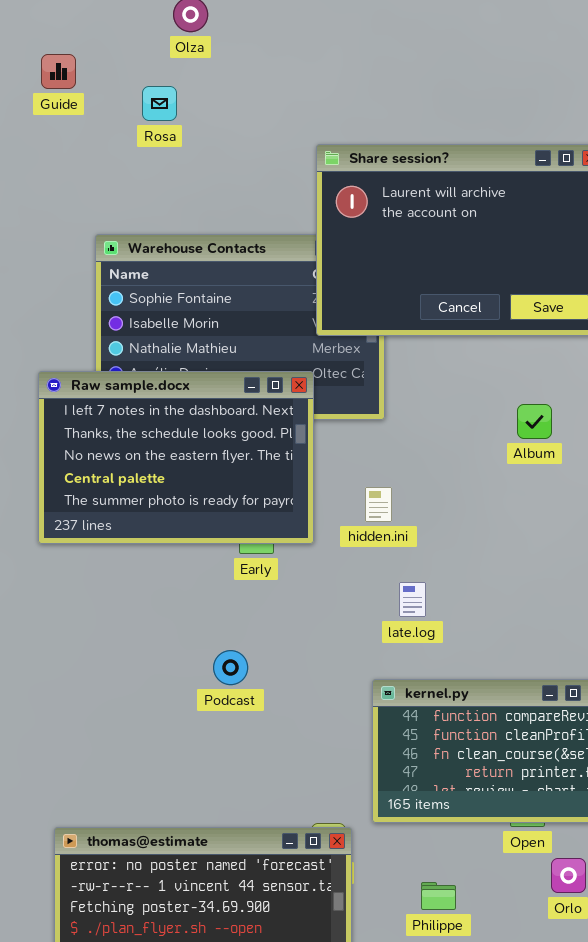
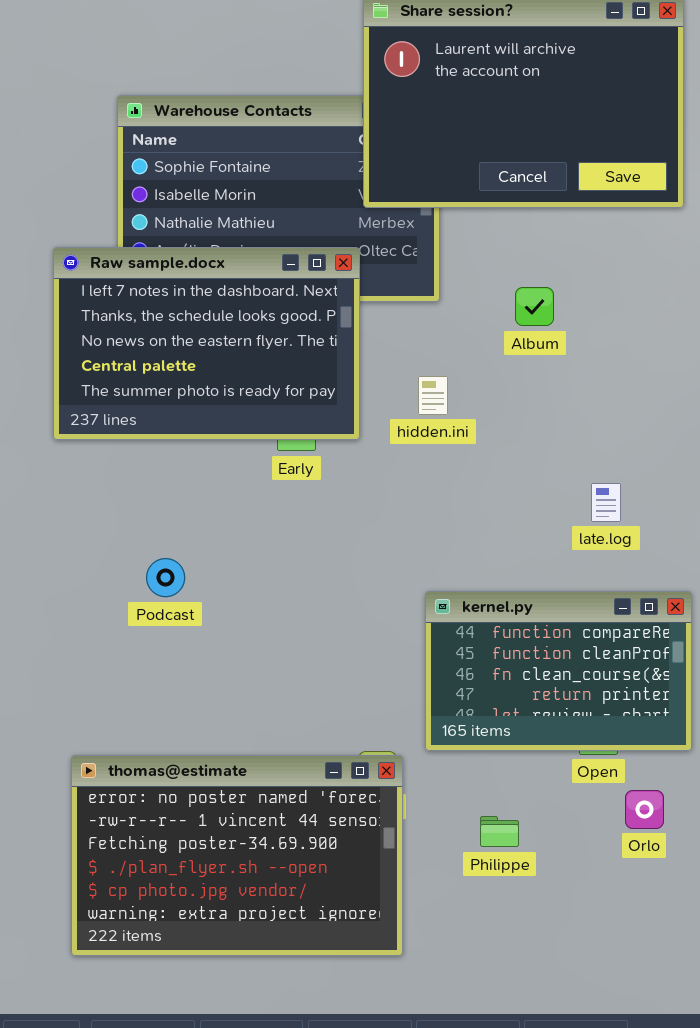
Album: [517,404,552,439] -> [515,287,554,326], moved
late.log: [399,582,426,617] -> [591,483,621,522], moved
Podcast: [213,650,248,685] -> [146,558,185,597], moved

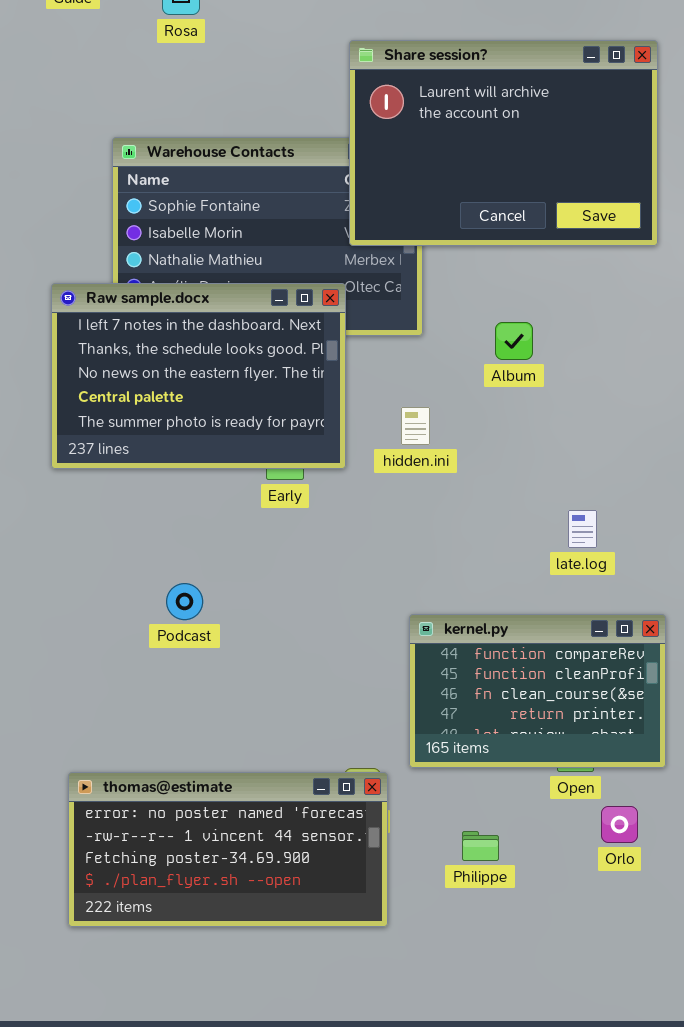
Podcast: [146,558,185,597] -> [166,583,203,620], moved
thomas@estimate: [71,755,403,956] -> [68,772,388,927], resized

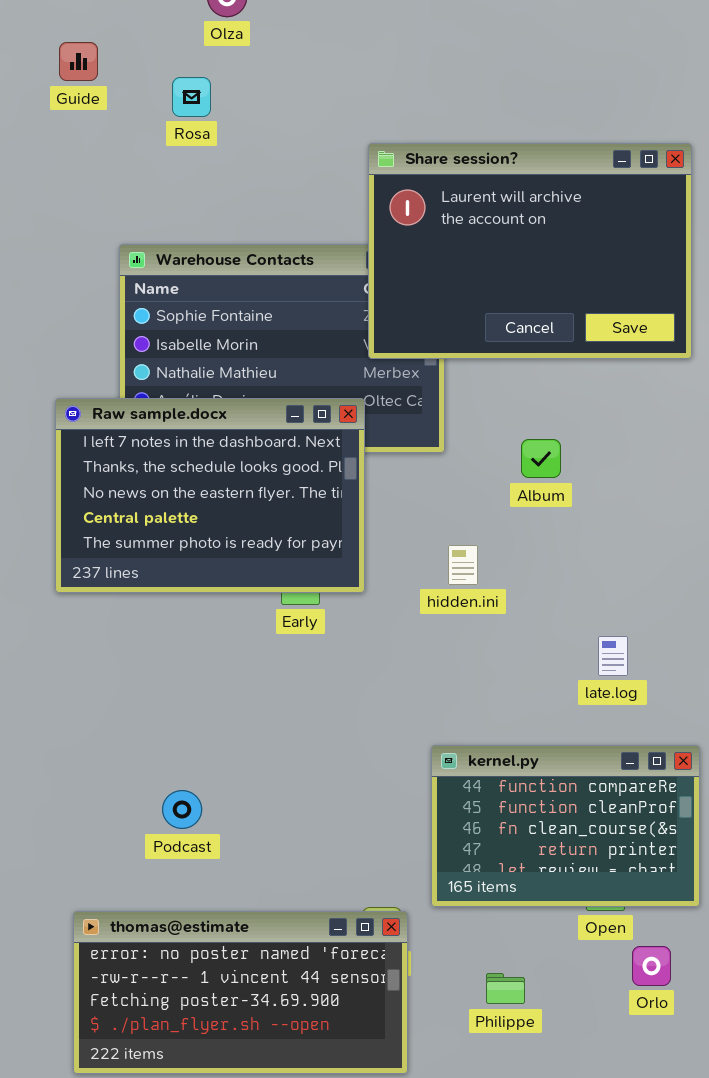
hidden.ini: [401,407,430,445] -> [448,545,478,585], moved
Podcast: [166,583,203,620] -> [162,790,202,829], moved

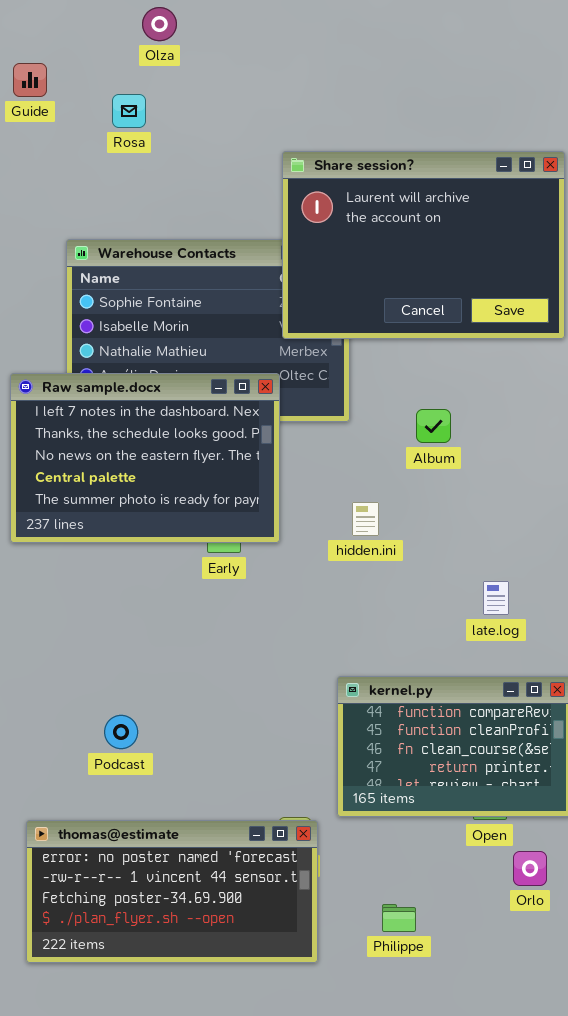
Philippe: [486,973,525,1004] -> [382,904,416,932], moved

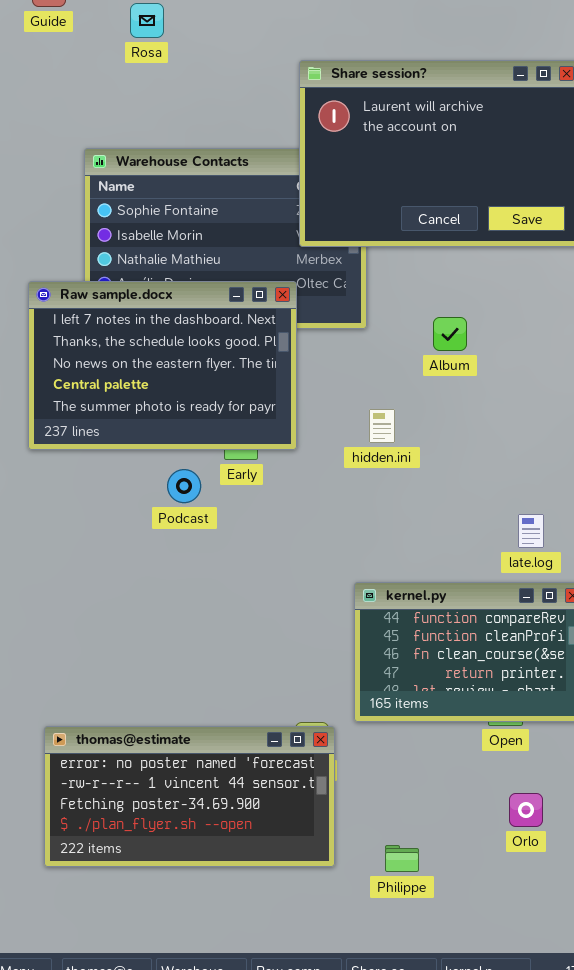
late.log: [483,581,509,615] -> [518,514,544,548], moved
Podcast: [104,715,138,749] -> [167,469,201,503], moved
Orlo: [513,851,547,886] -> [509,793,543,827], moved
Philippe: [382,904,416,932] -> [385,845,419,872], moved

